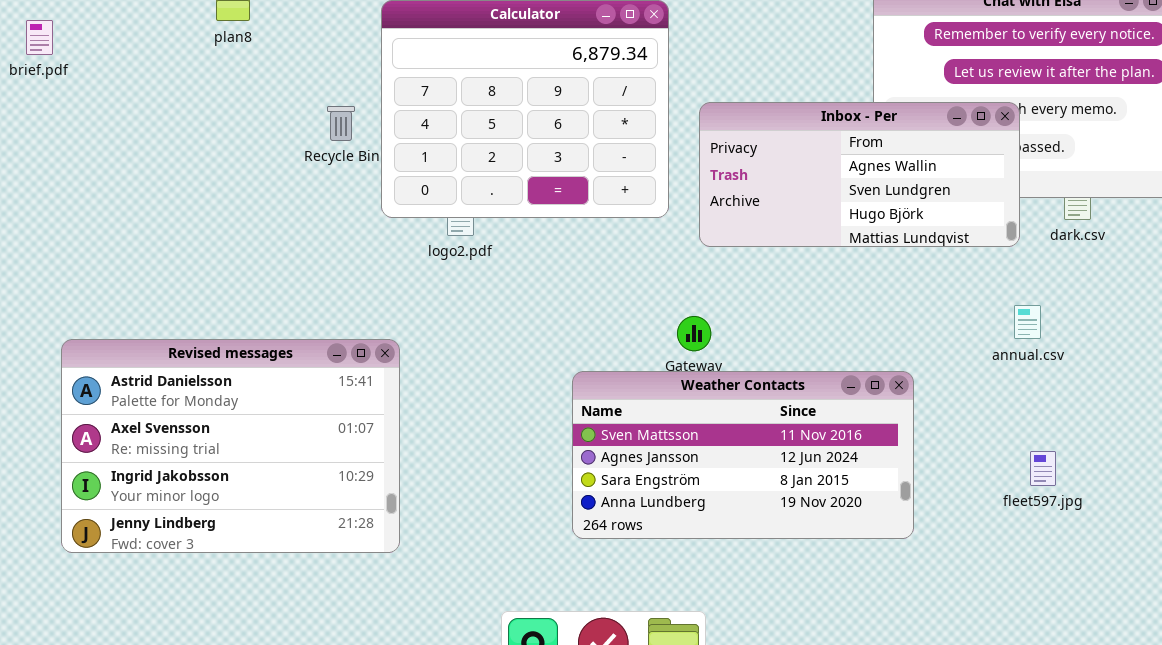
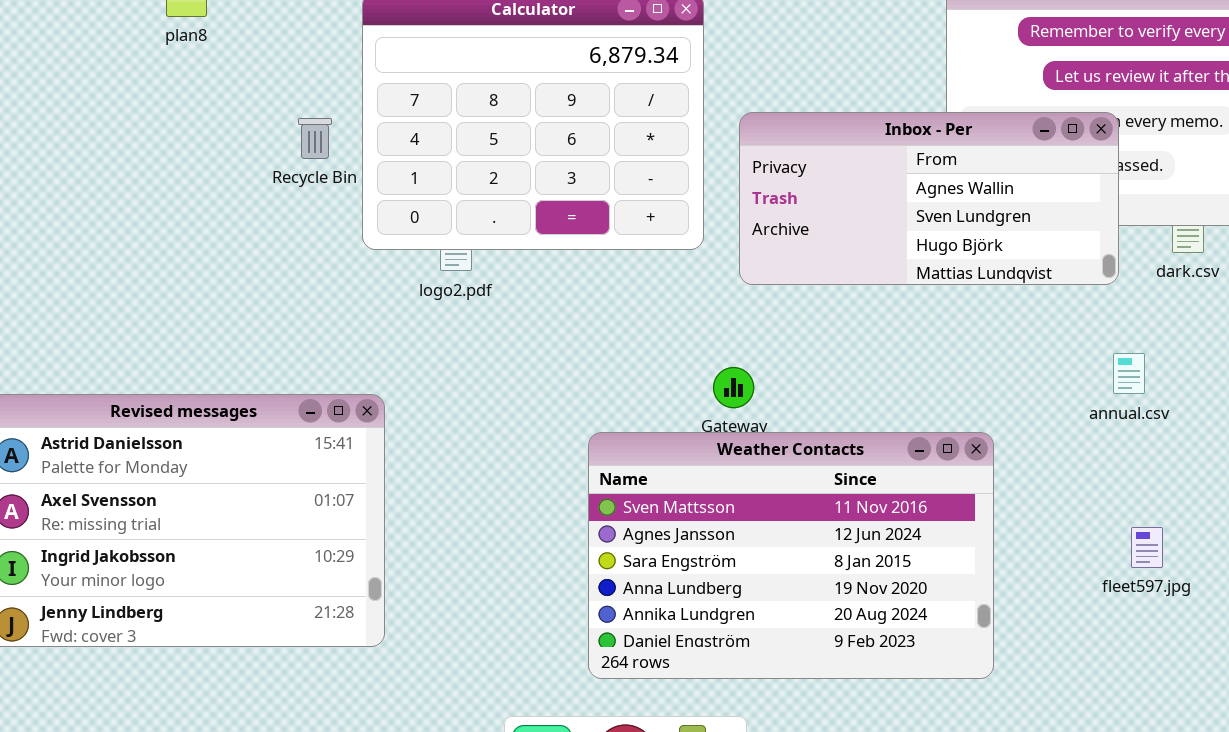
Weather Contacts: [572,371,914,539] -> [588,432,994,679], resized

